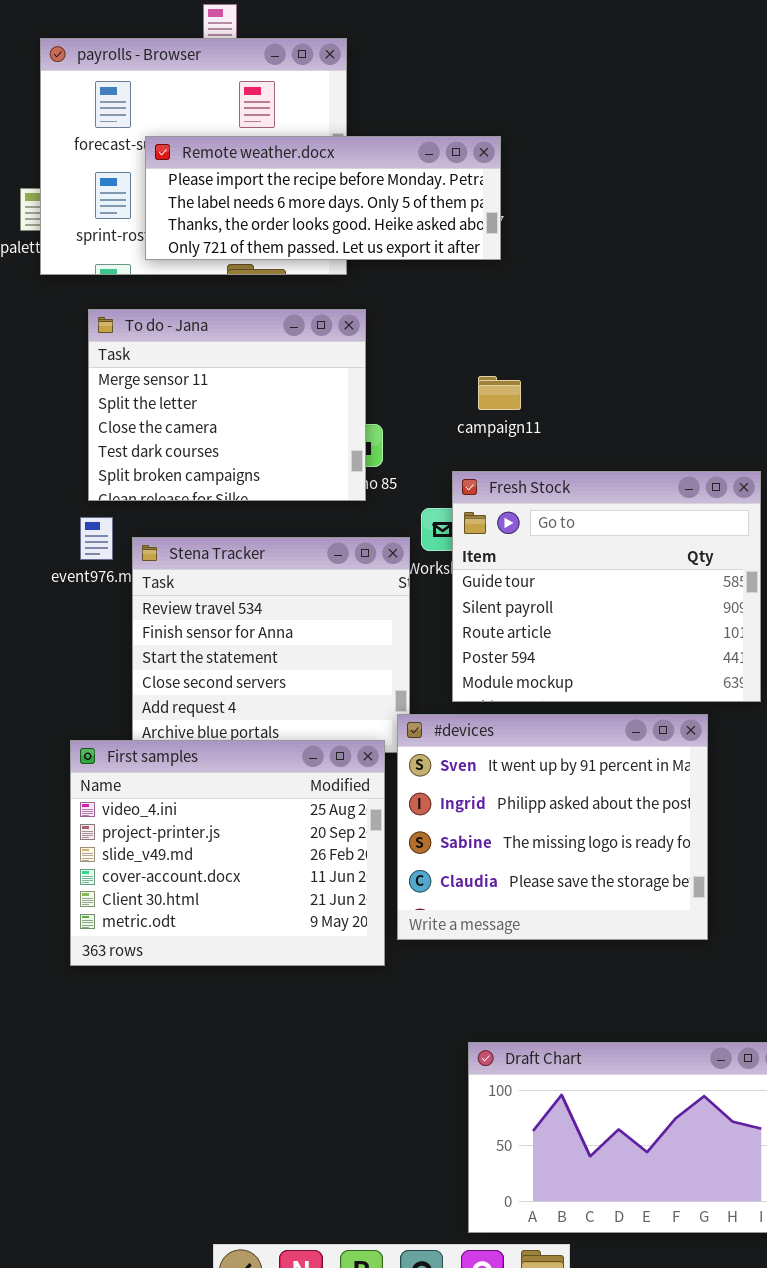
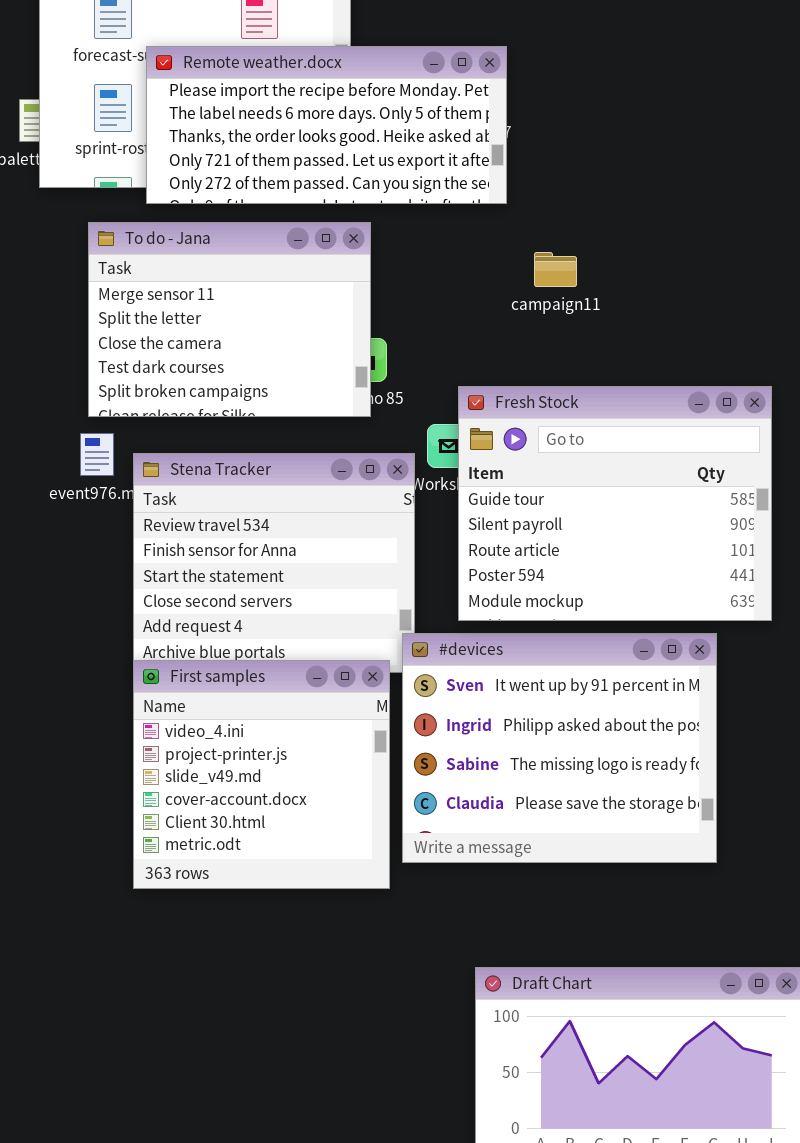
Remote weather.docx: [145,136,501,260] -> [146,46,507,204], resized
campaign11: [478,376,521,410] -> [534,252,577,287], moved
First samples: [70,740,385,966] -> [133,660,390,889], resized

